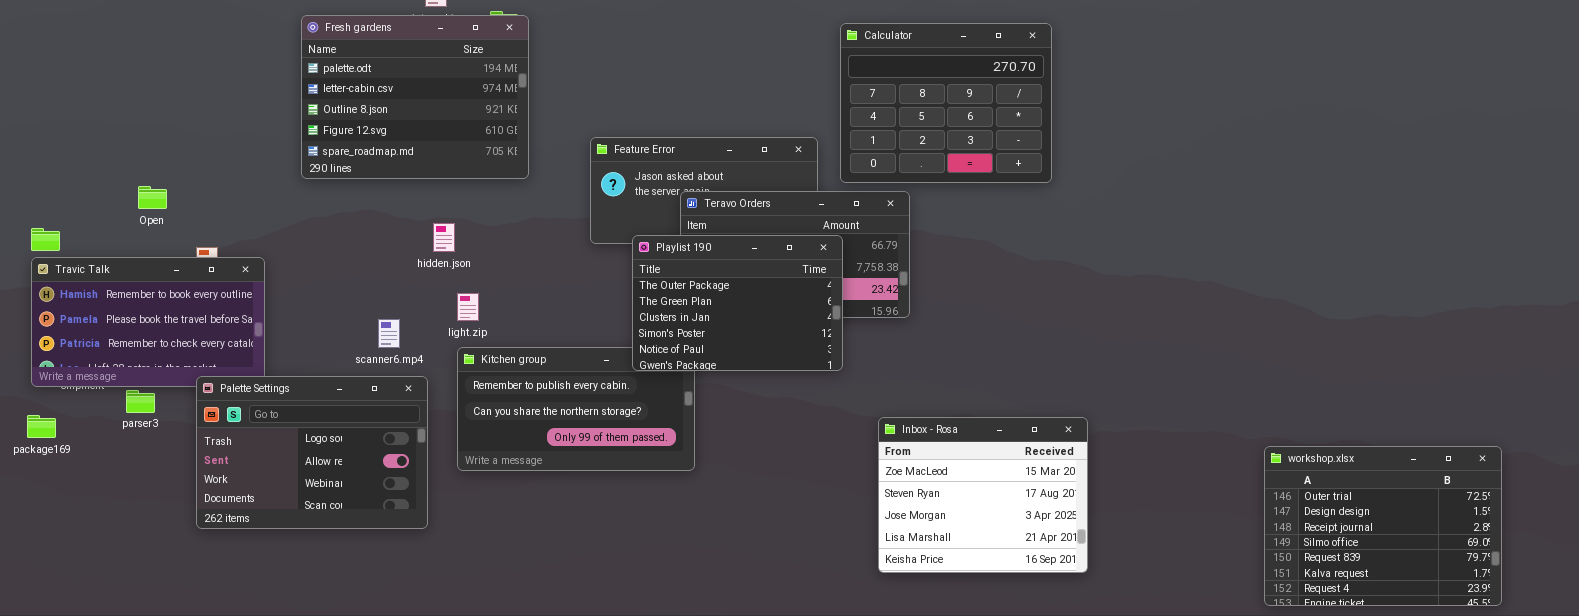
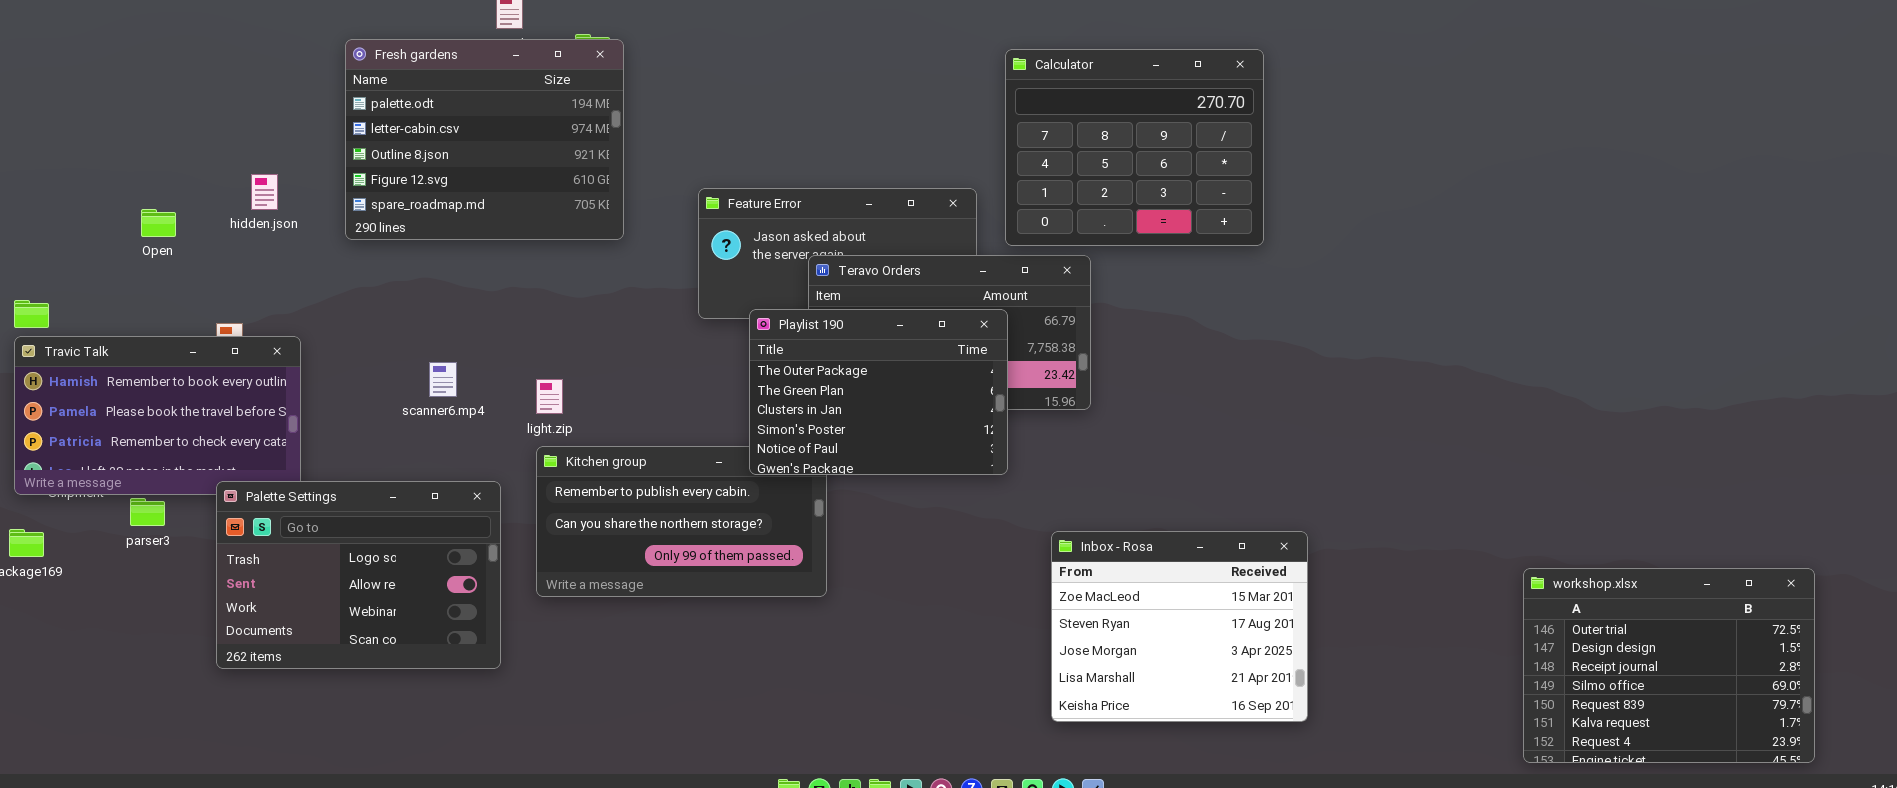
Open: [138,186,167,209] -> [141,209,176,237], moved
hidden.json: [433,223,455,252] -> [251,174,278,210], moved
scanner6.mp4: [378,319,400,348] -> [429,362,457,397], moved

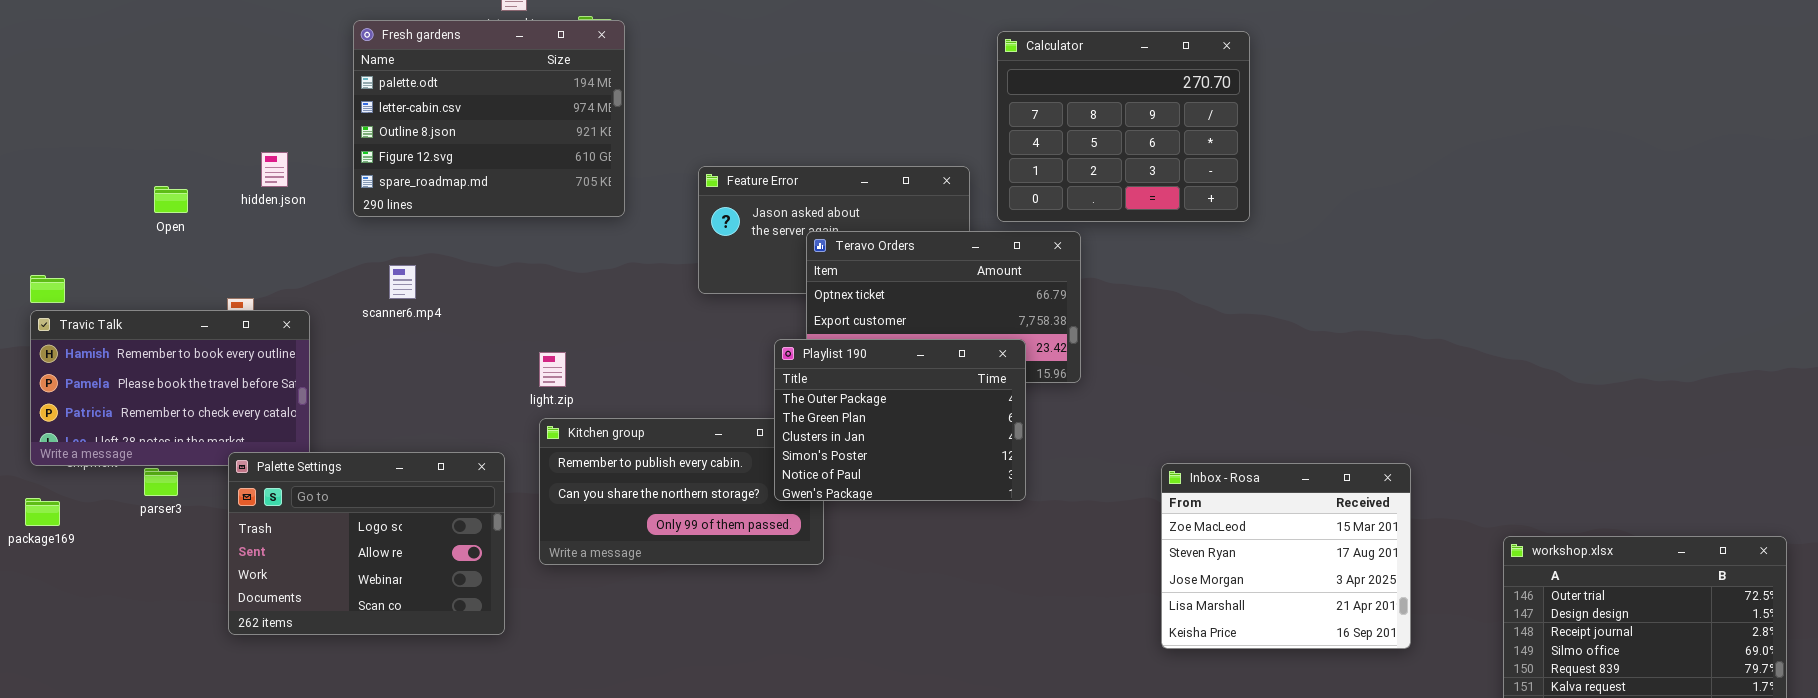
Playlist 190: [749,309,1008,475] -> [774,339,1026,501], moved
scanner6.mp4: [429,362,457,397] -> [389,265,416,299], moved
Inbox - Rosa: [1051,531,1308,722] -> [1161,463,1411,649], moved

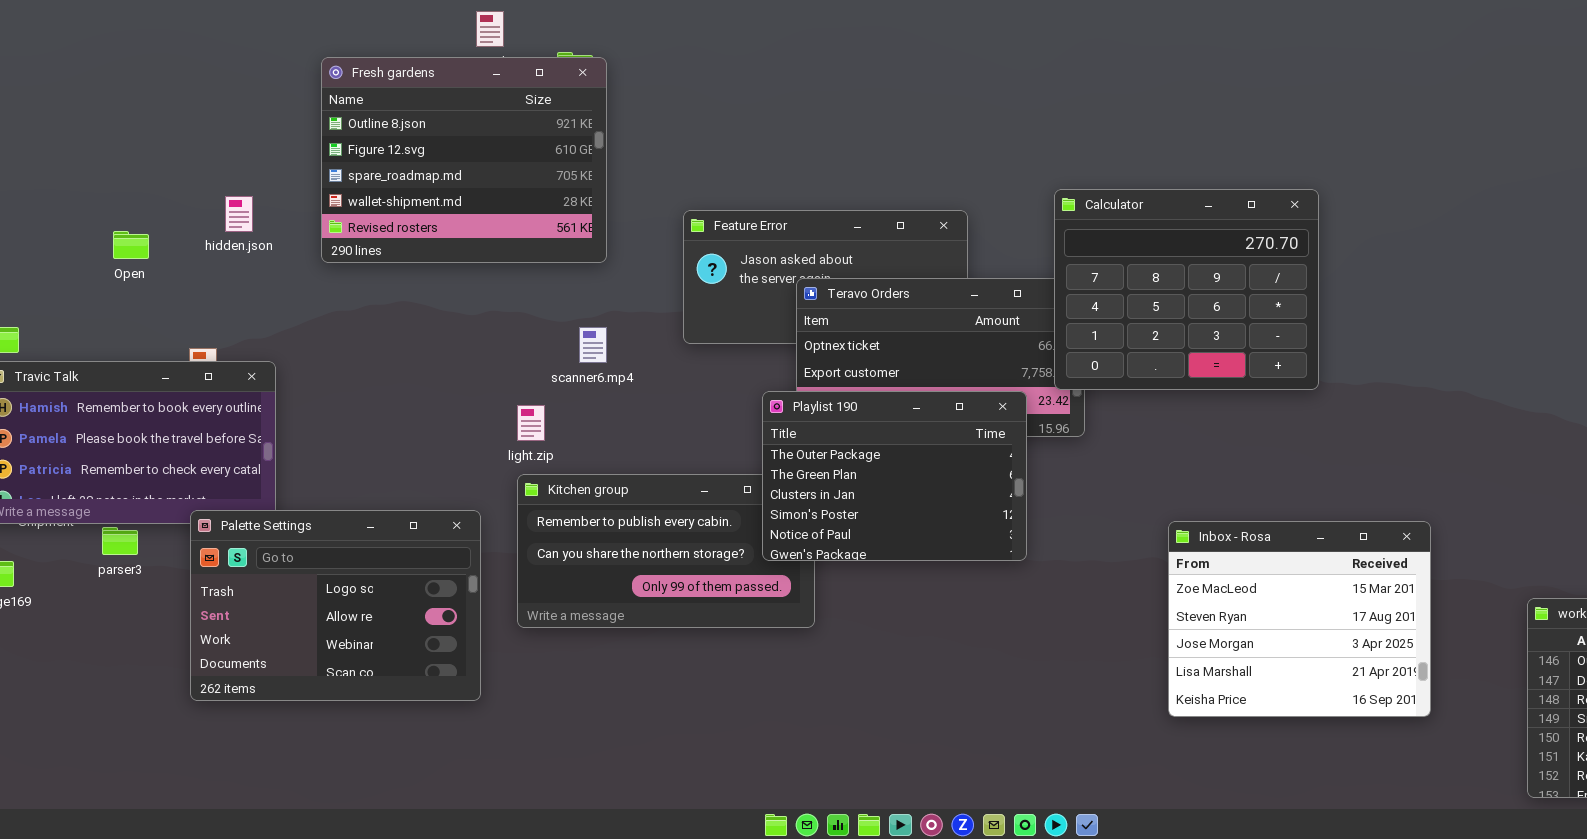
Fresh gardens: [353,20,625,217] -> [321,57,607,263], scrolled down 2 rows
Calculator: [997,31,1250,222] -> [1054,189,1319,390], moved
scanner6.mp4: [389,265,416,299] -> [579,327,607,363], moved

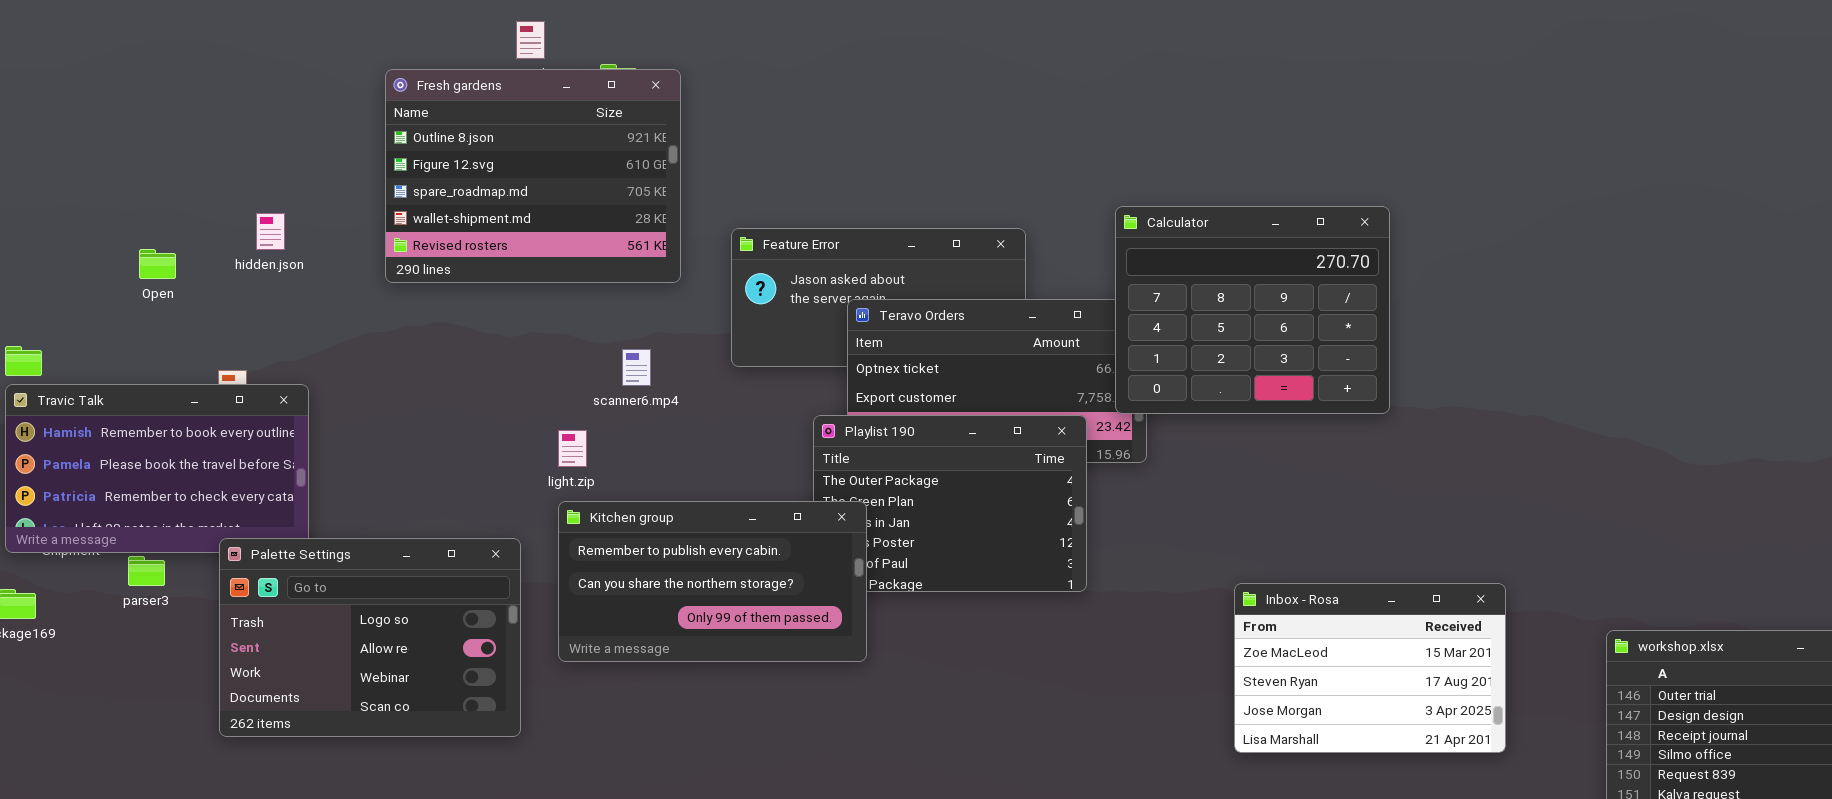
Fresh gardens: [321,57,607,263] -> [385,69,681,283], moved
Kitchen group: [517,474,815,628] -> [558,501,867,662], raised
Inbox - Rosa: [1168,521,1431,717] -> [1234,583,1506,753], resized

